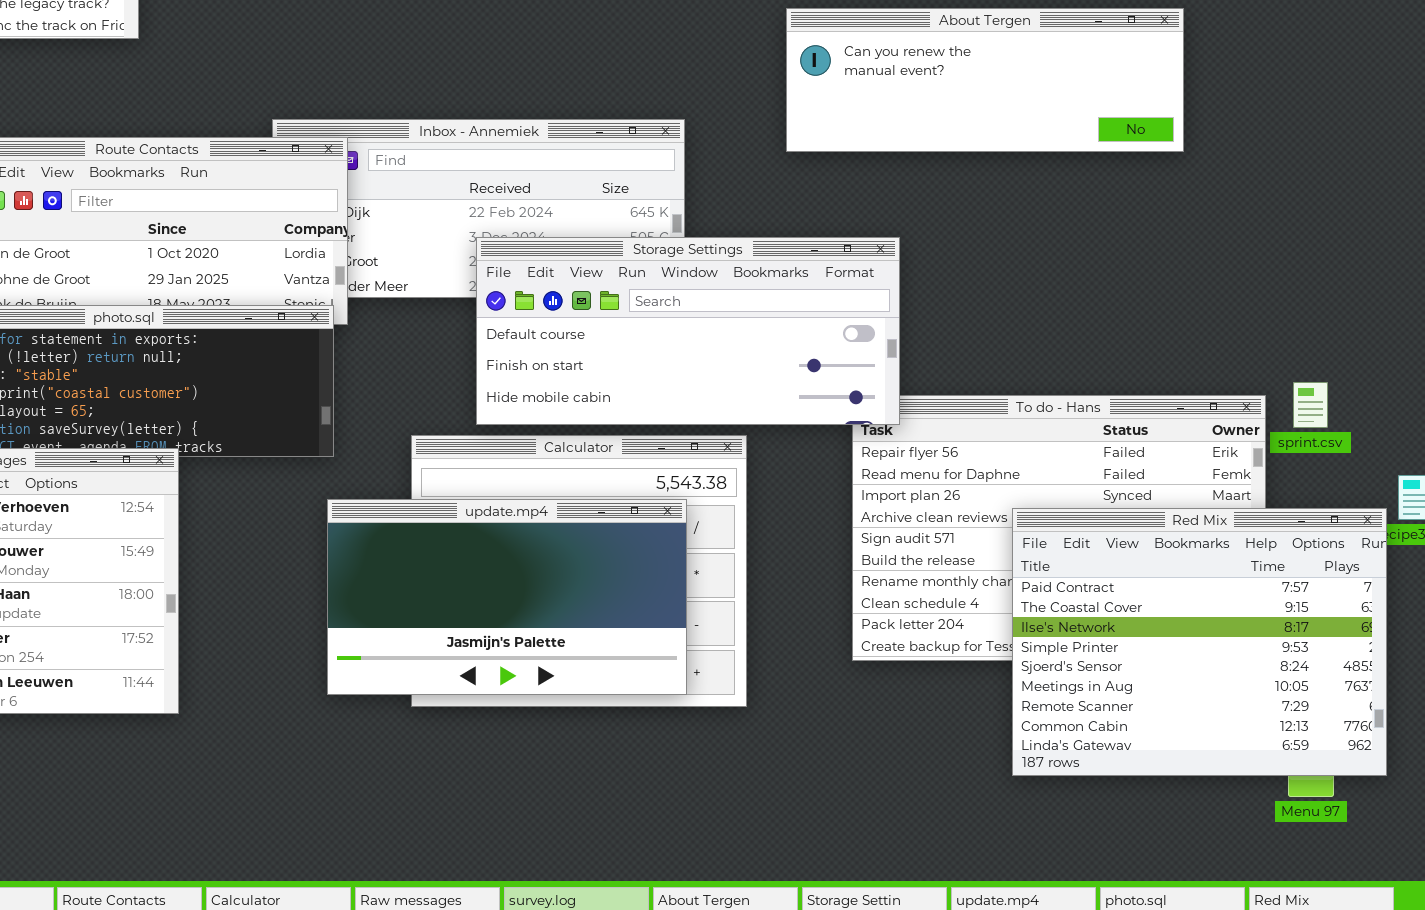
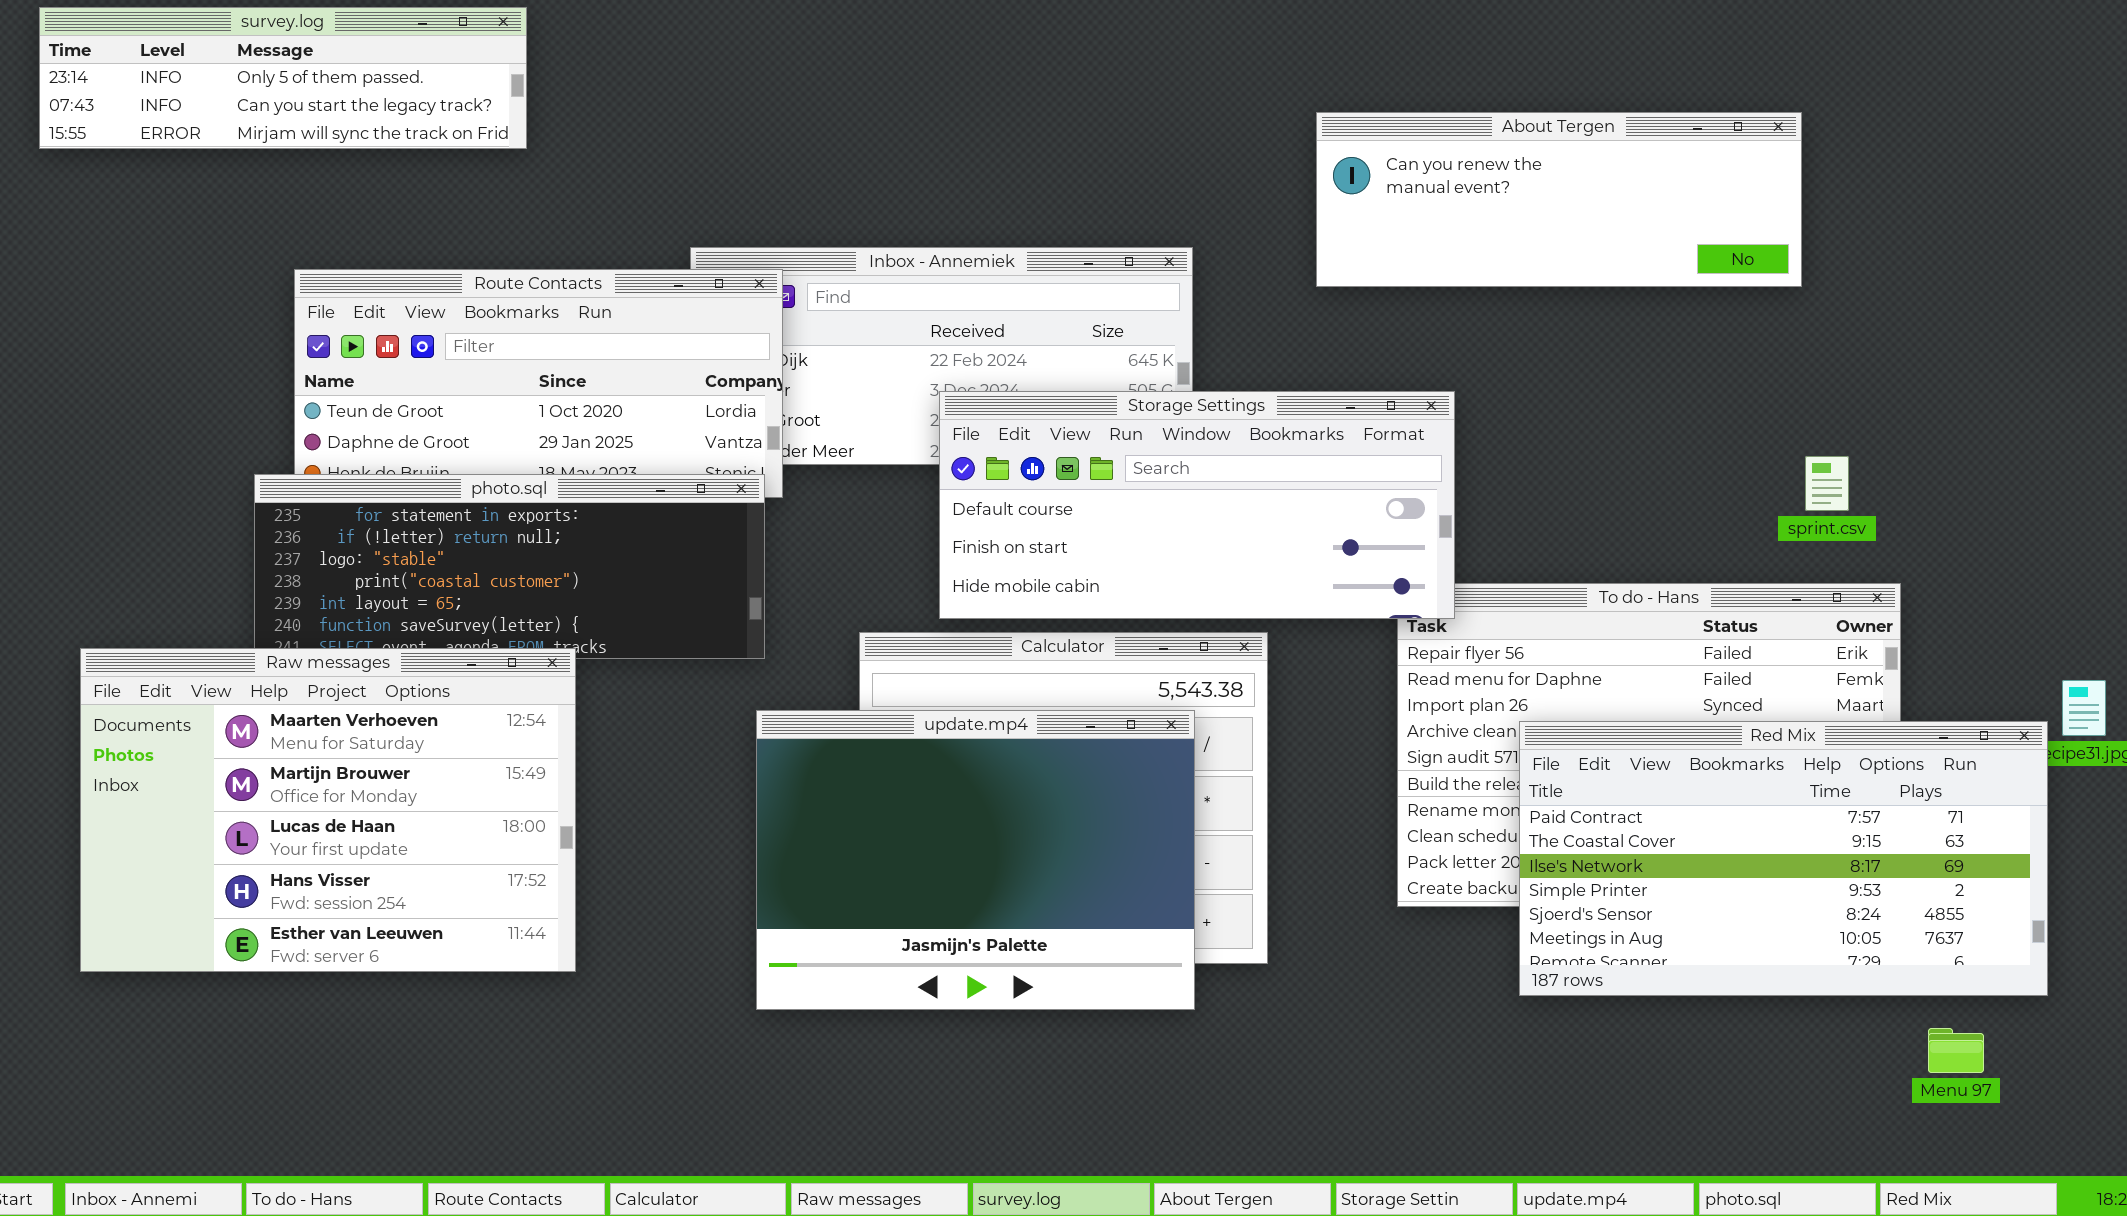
sprint.csv: [1293,382,1328,428] -> [1805,456,1849,511], moved
update.mp4: [327,499,687,695] -> [756,710,1195,1010], resized
Red Mix: [1012,508,1387,776] -> [1519,721,2048,996], resized

